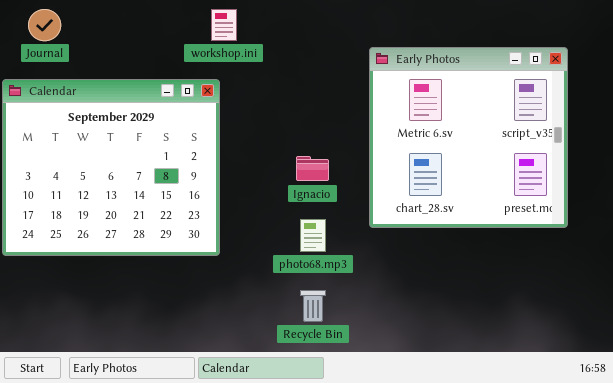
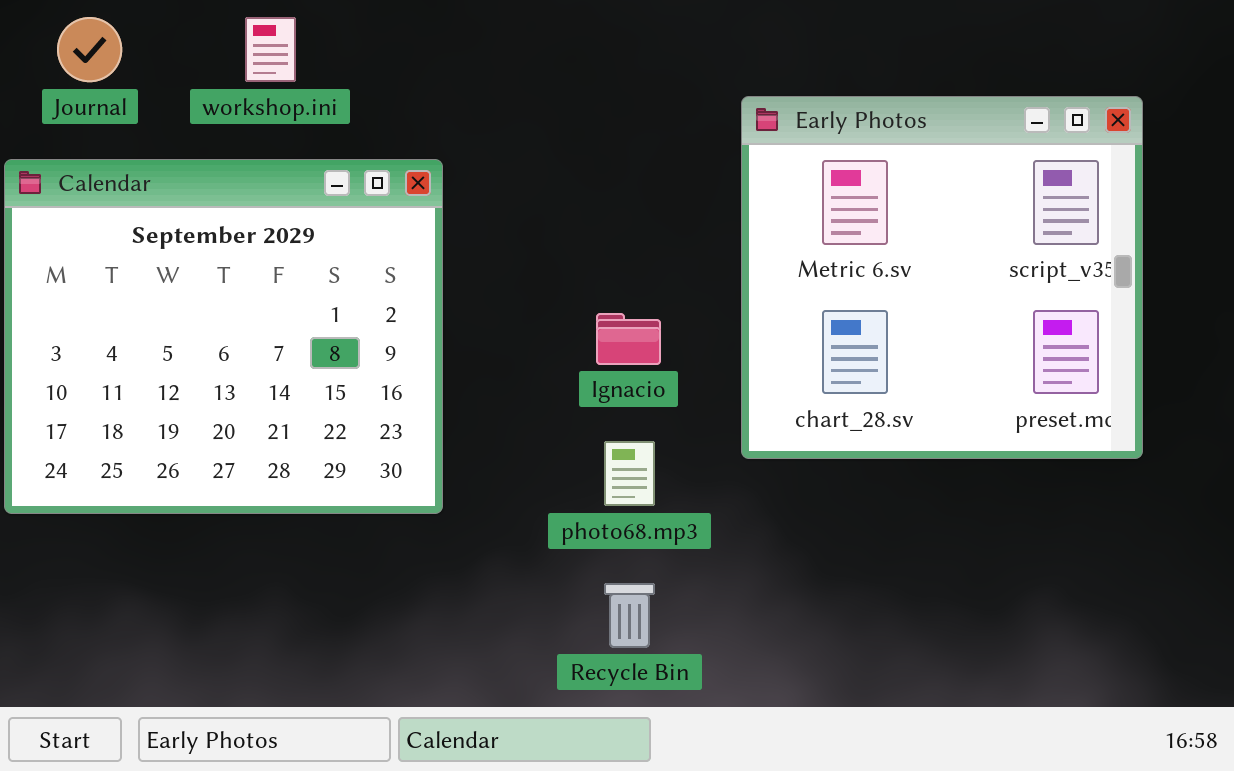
workshop.ini: [211,9,237,41] -> [245,17,296,82], moved

